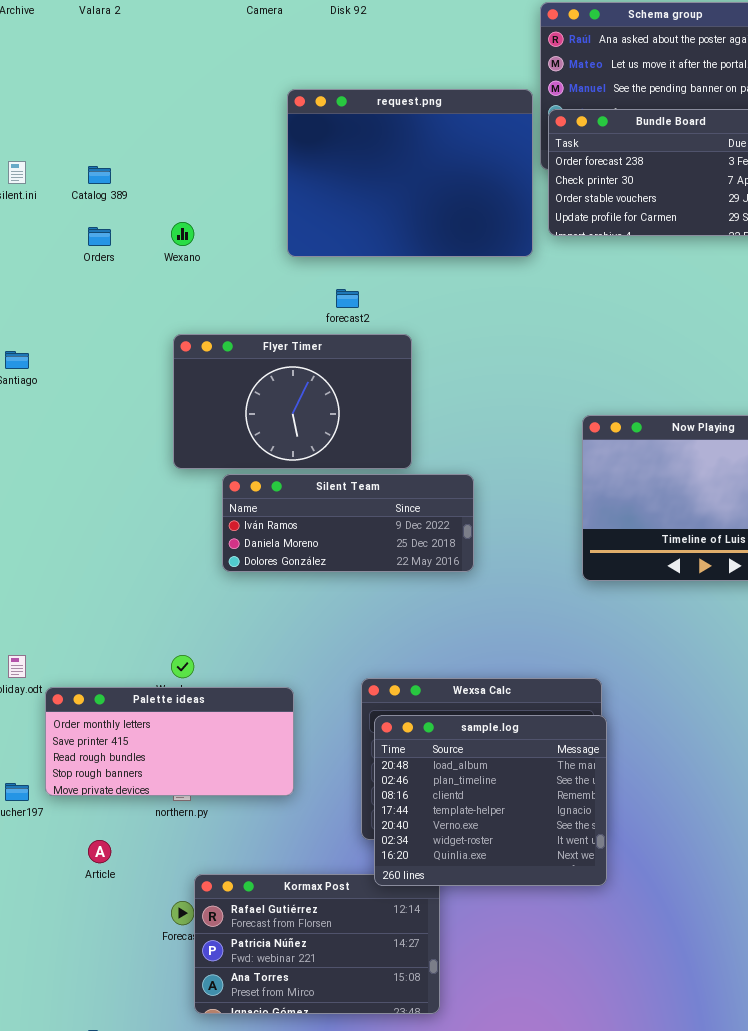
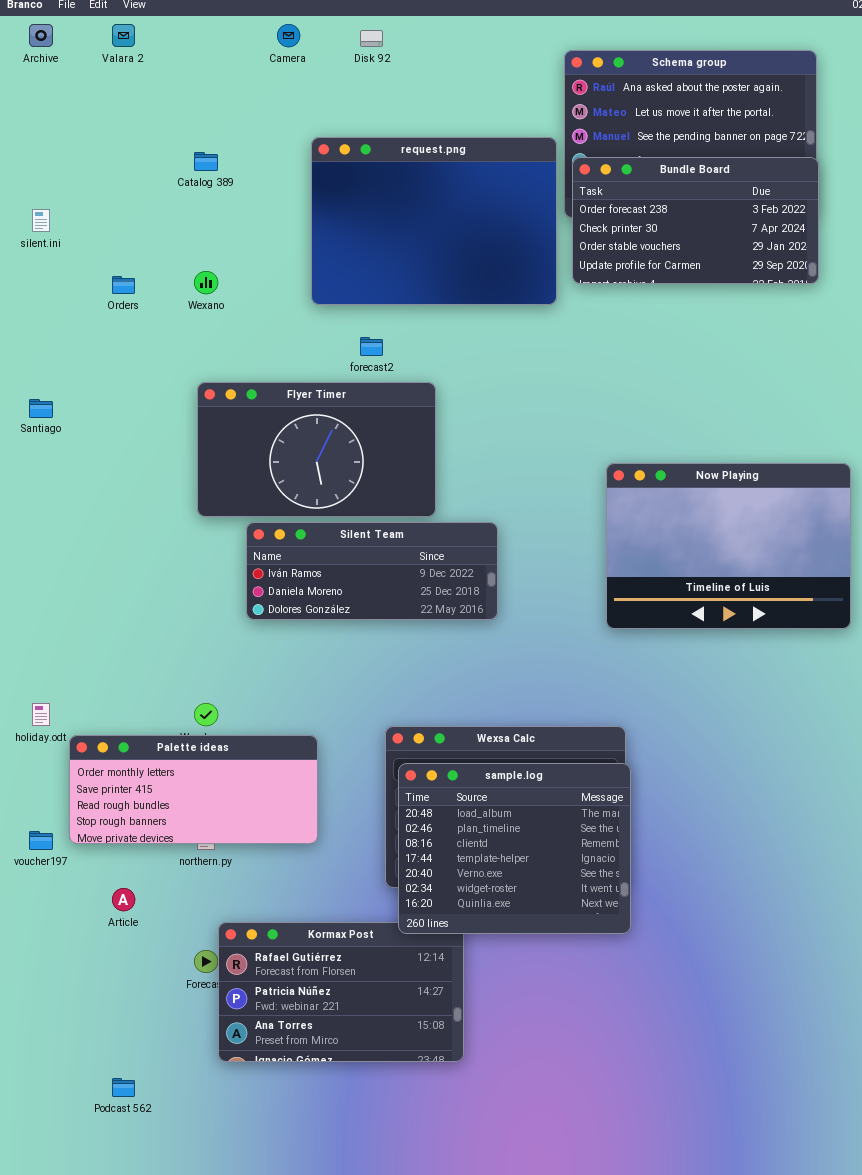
Catalog 389: [88,166,111,184] -> [194,152,218,171], moved

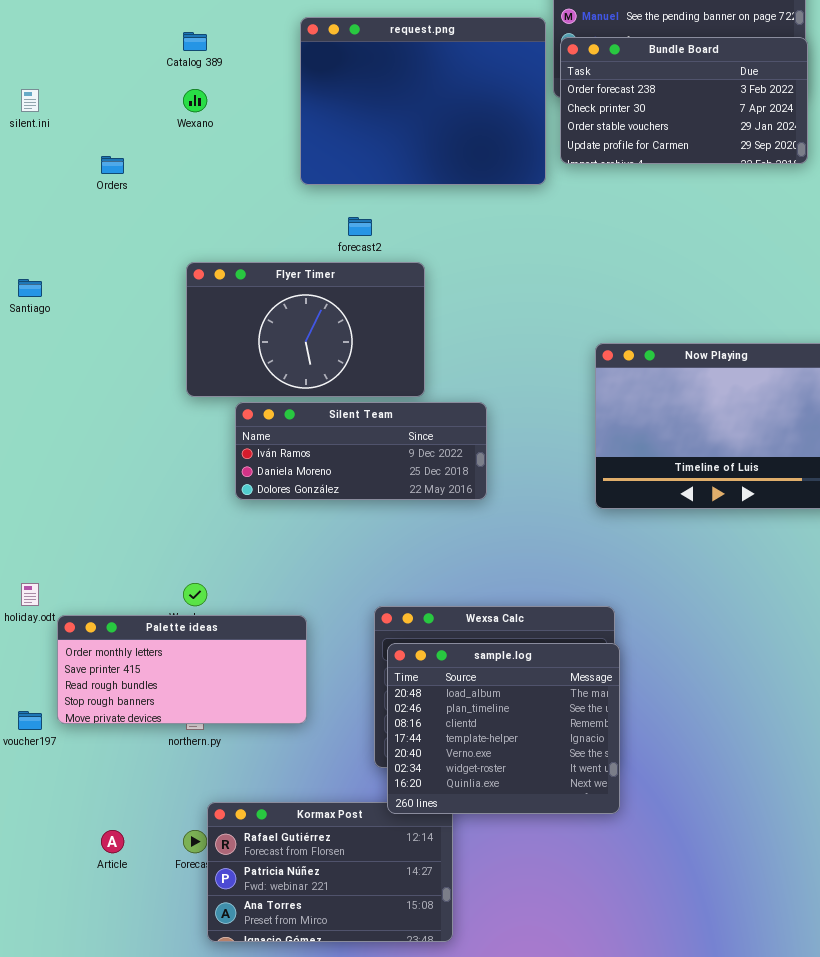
Wexano: [194,271,218,294] -> [183,89,207,112], moved
Article: [112,888,135,911] -> [101,830,124,853], moved

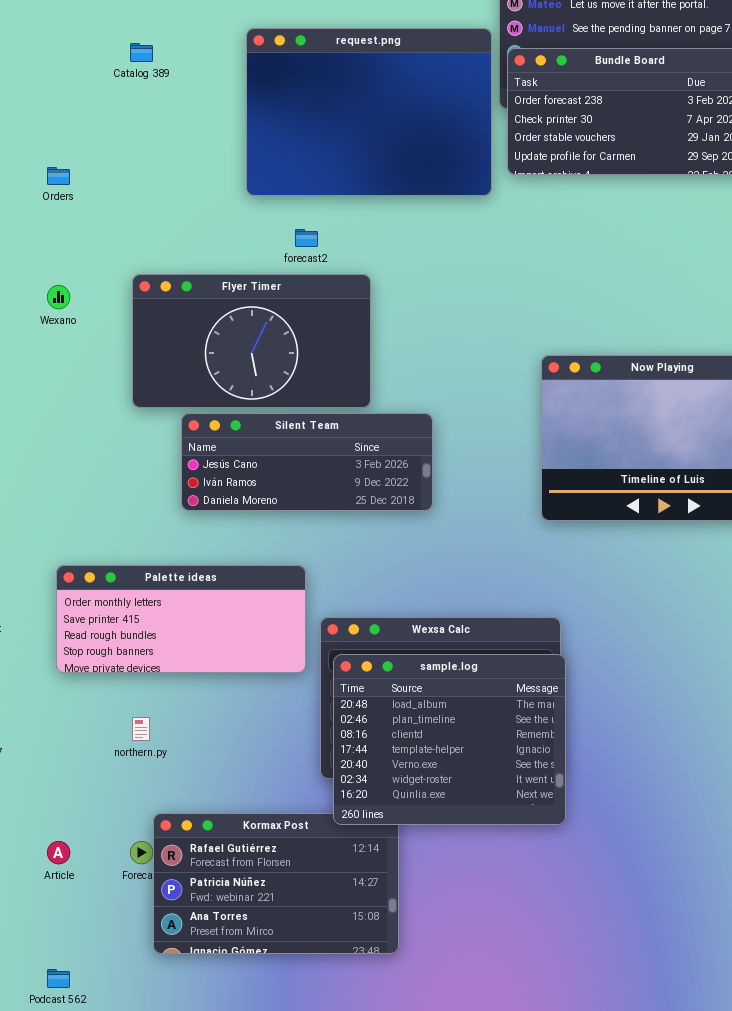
Wexano: [183,89,207,112] -> [47,285,70,309], moved
Silent Team: [235,402,487,500] -> [181,413,433,511], scrolled up 1 row
Palette ideas: [57,615,307,724] -> [56,565,306,673], moved

